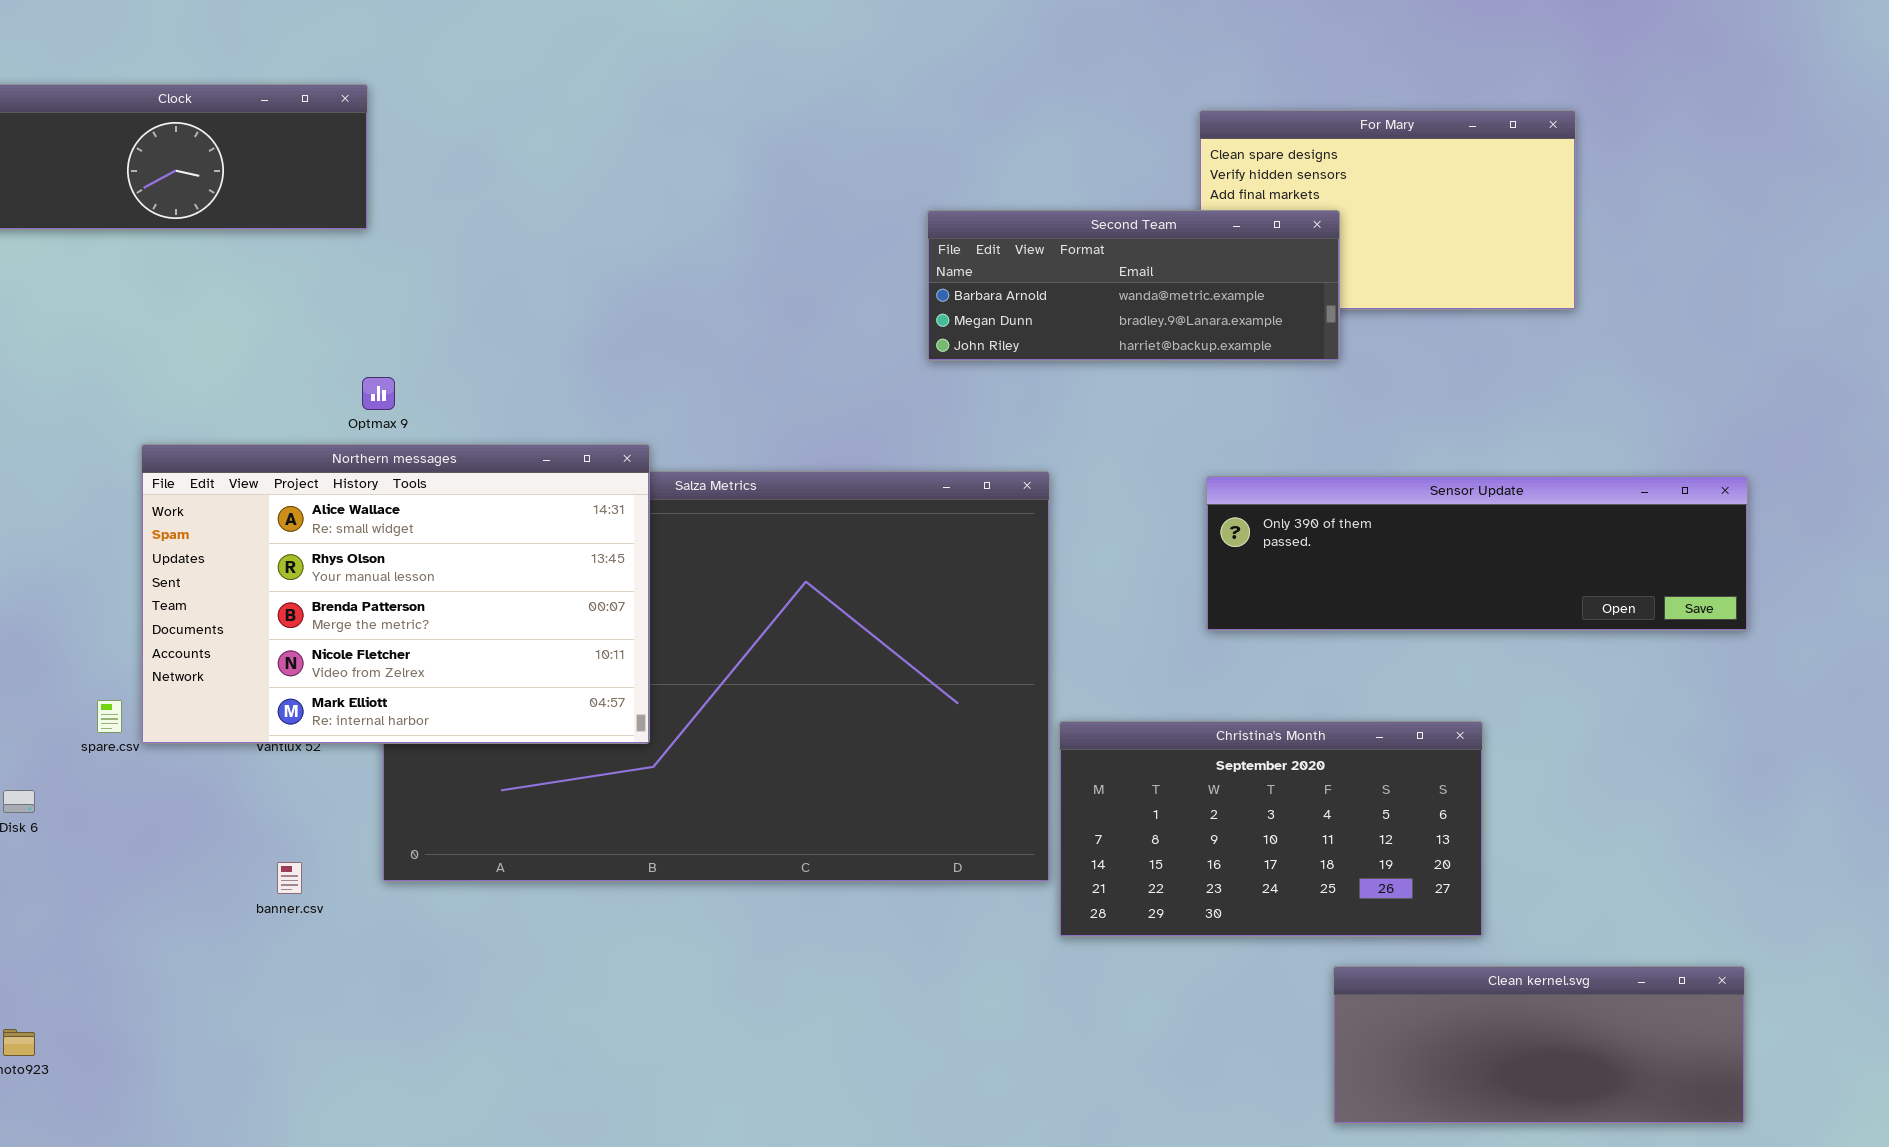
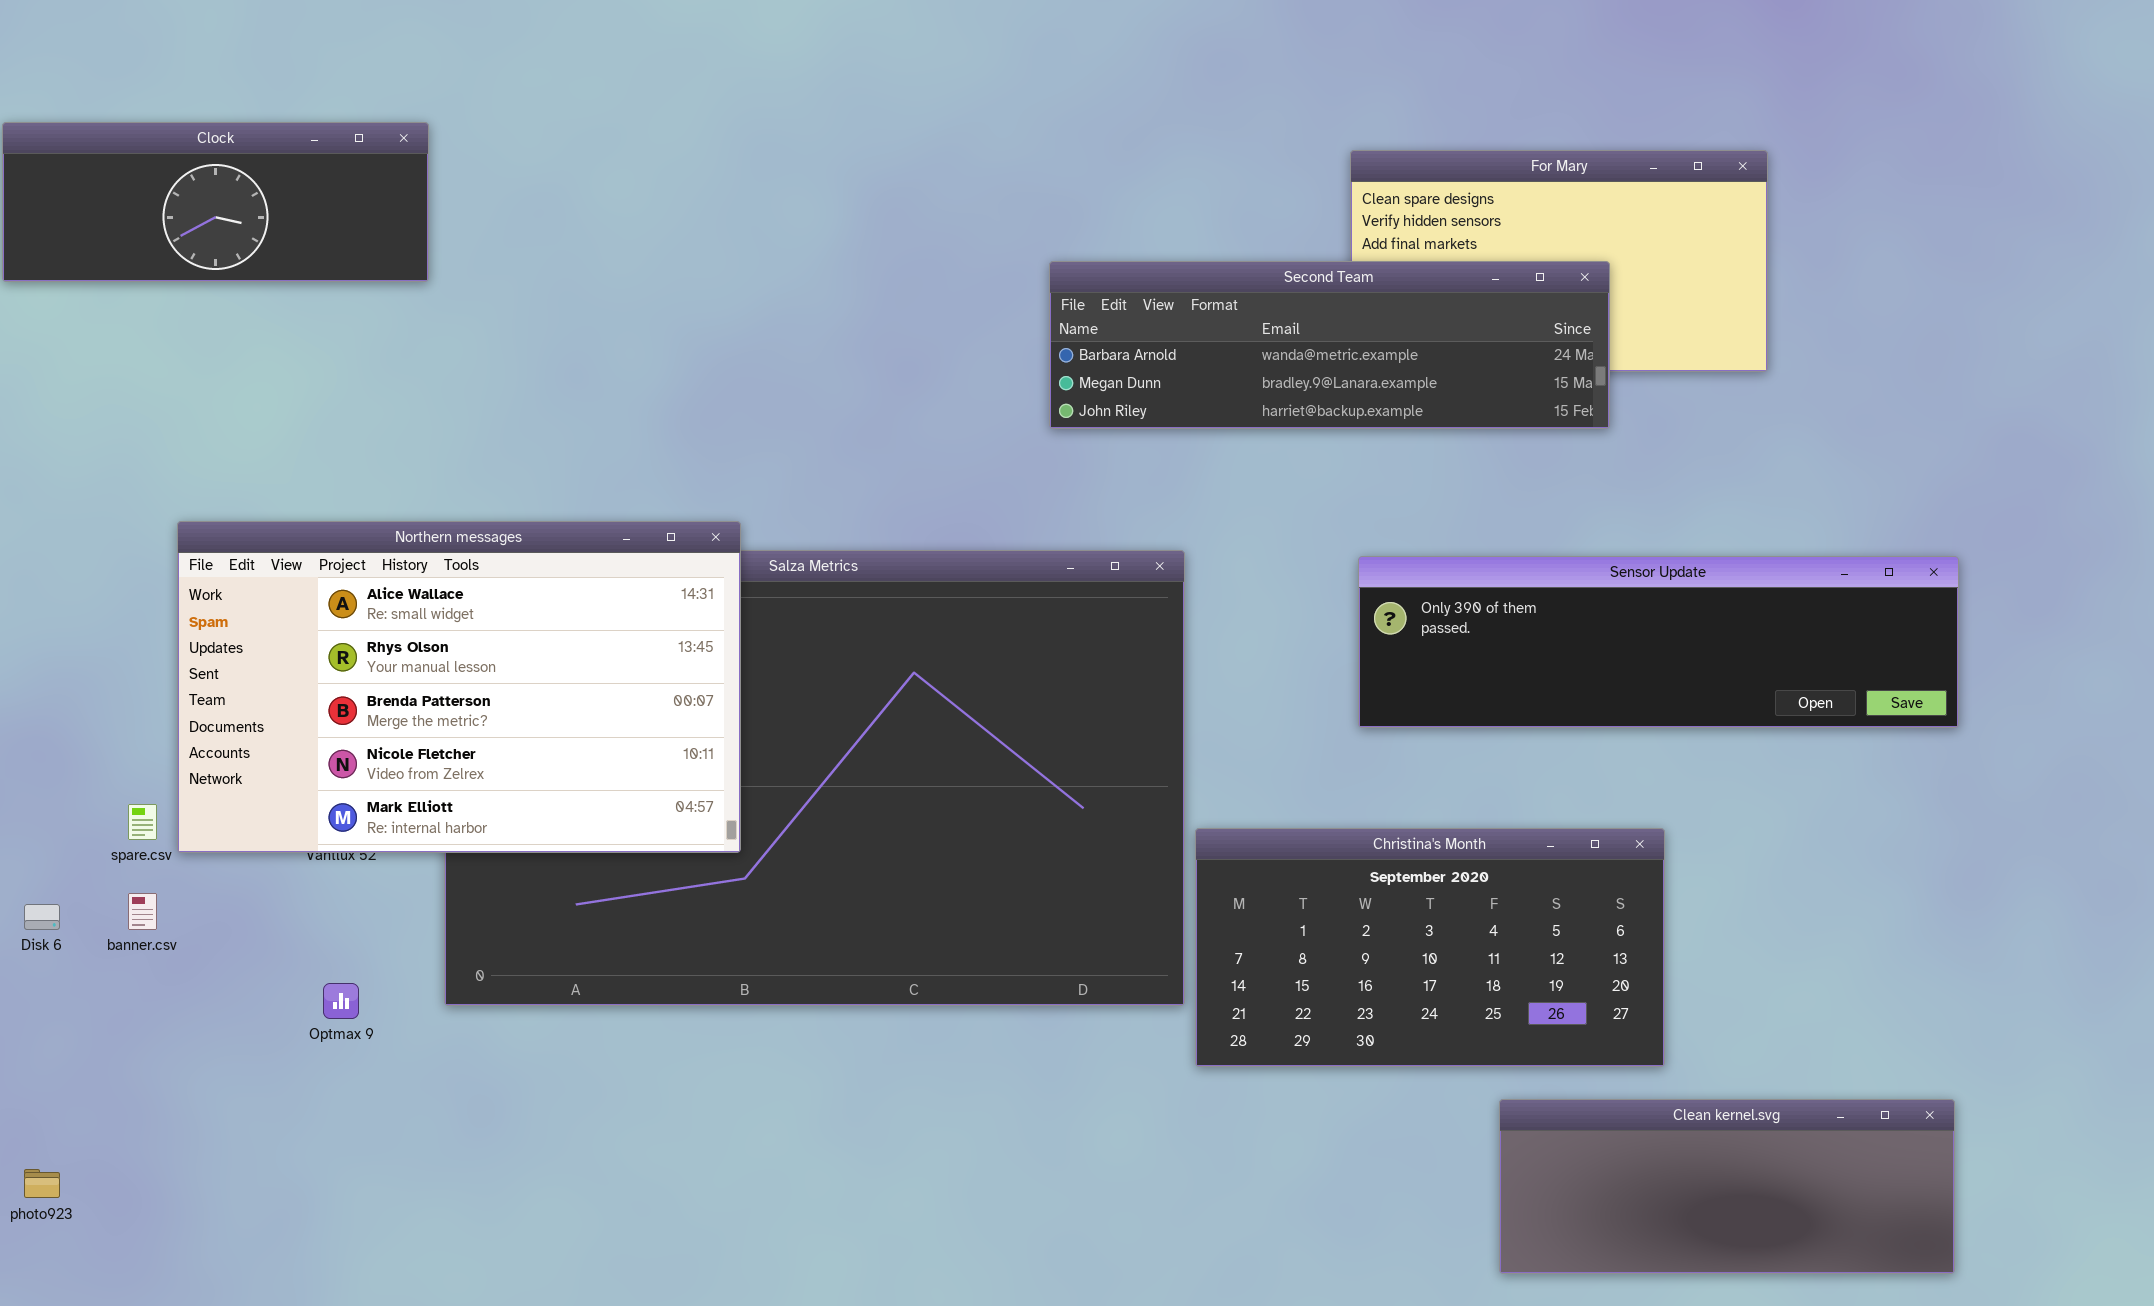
Second Team: [927,210,1340,361] -> [1049,261,1610,429], resized
Optmax 9: [362,377,395,410] -> [323,983,359,1019], moved
banner.csv: [277,862,302,894] -> [128,893,157,930], moved

